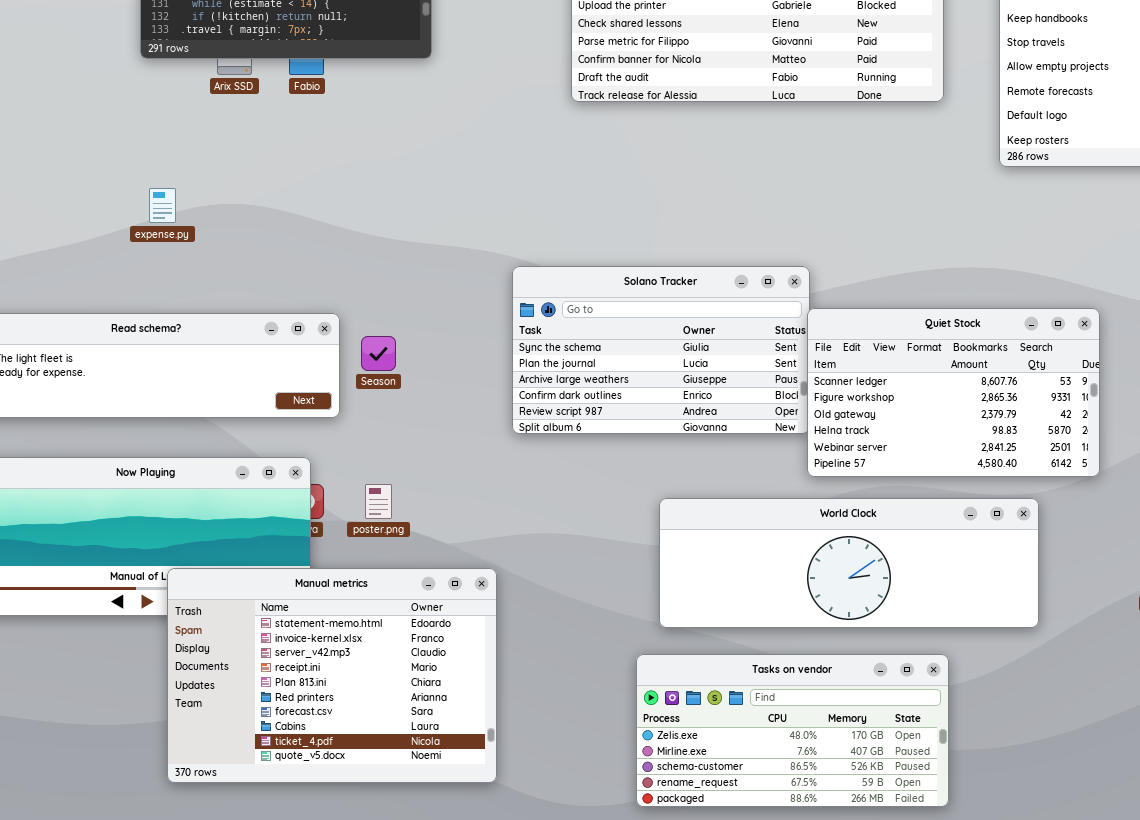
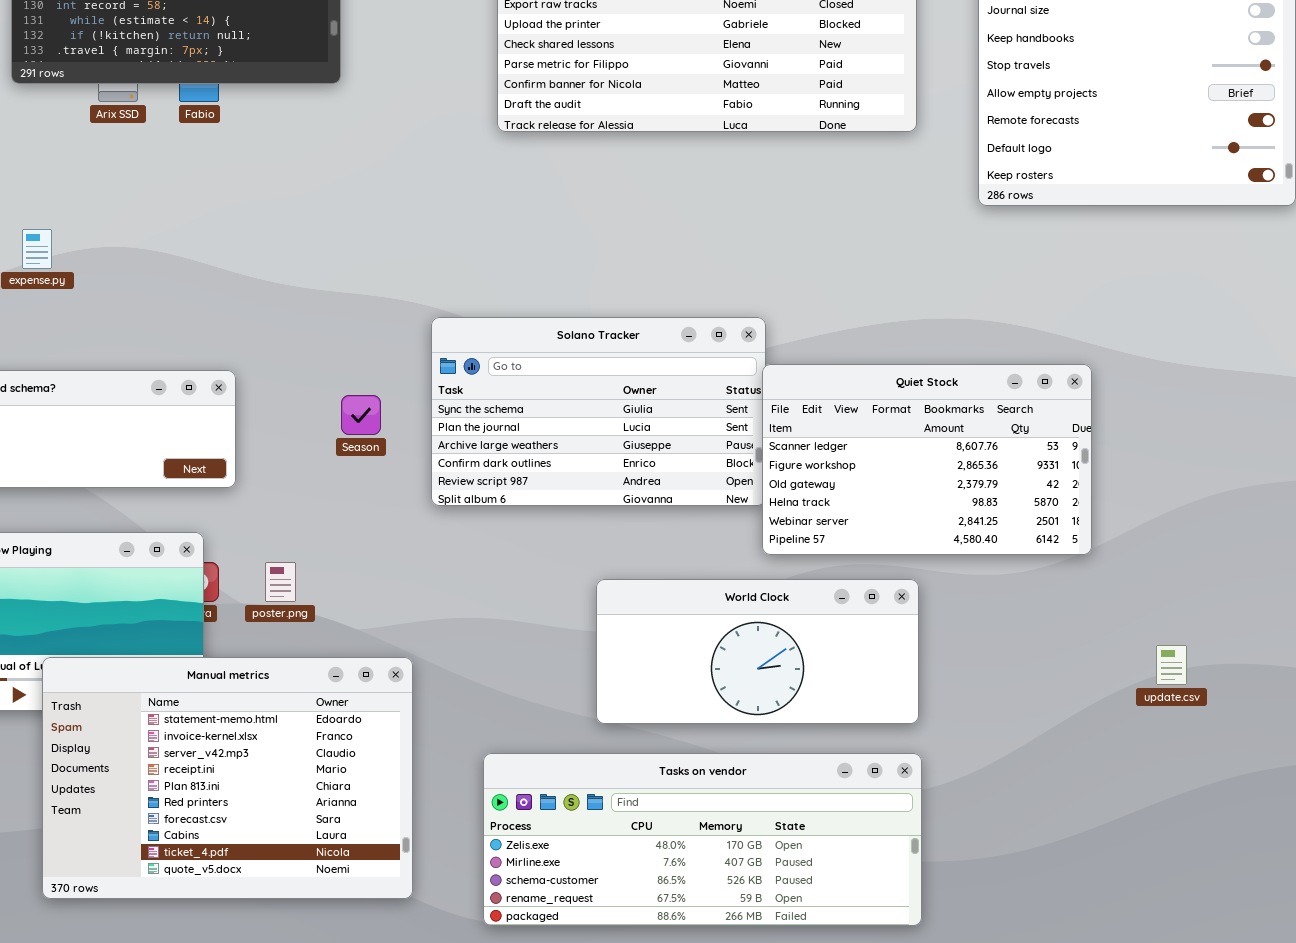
Season: [361,336,396,371] -> [341,395,381,435], moved
World Clock: [659,498,1039,628] -> [596,579,919,724], resized
Tasks on vendor: [636,654,949,807] -> [483,753,922,926], resized

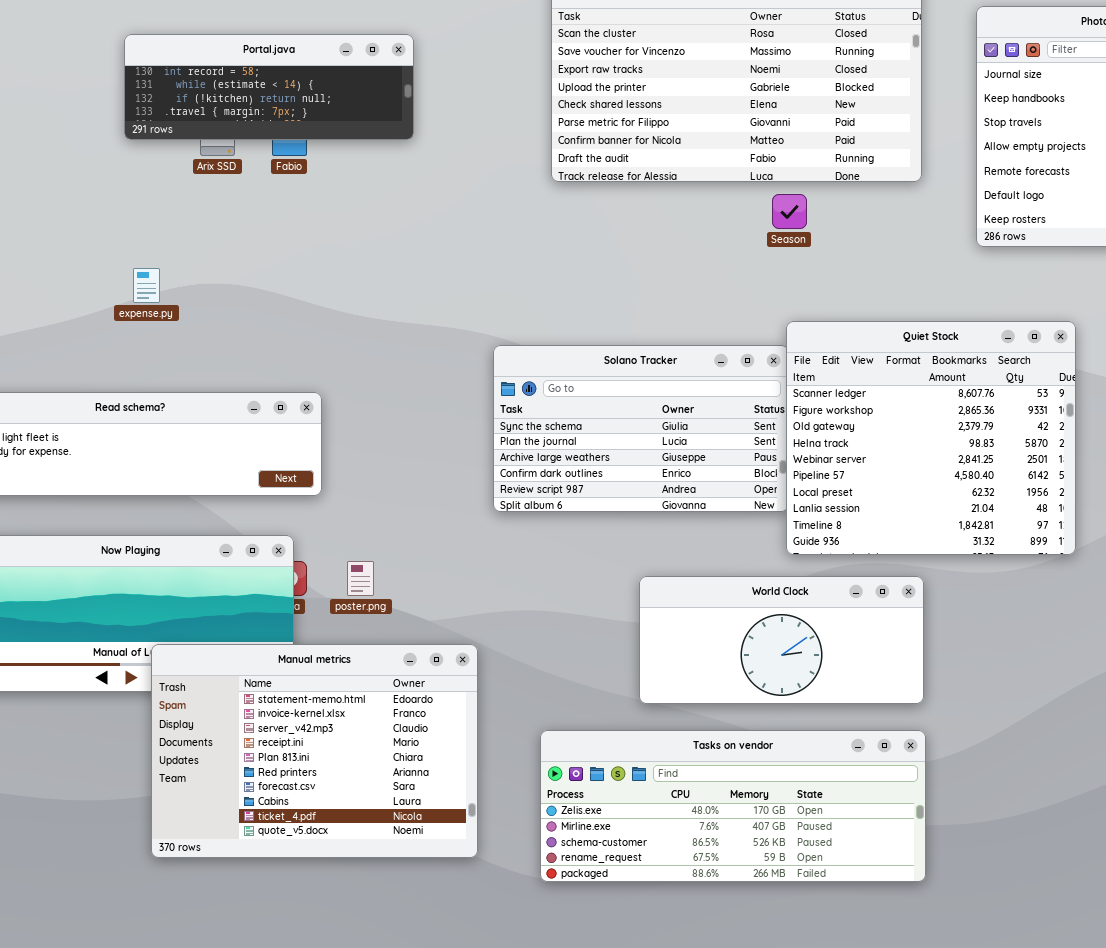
Quiet Stock: [762,364,1092,555] -> [786,321,1076,555], resized
Season: [341,395,381,435] -> [772,194,807,229], moved

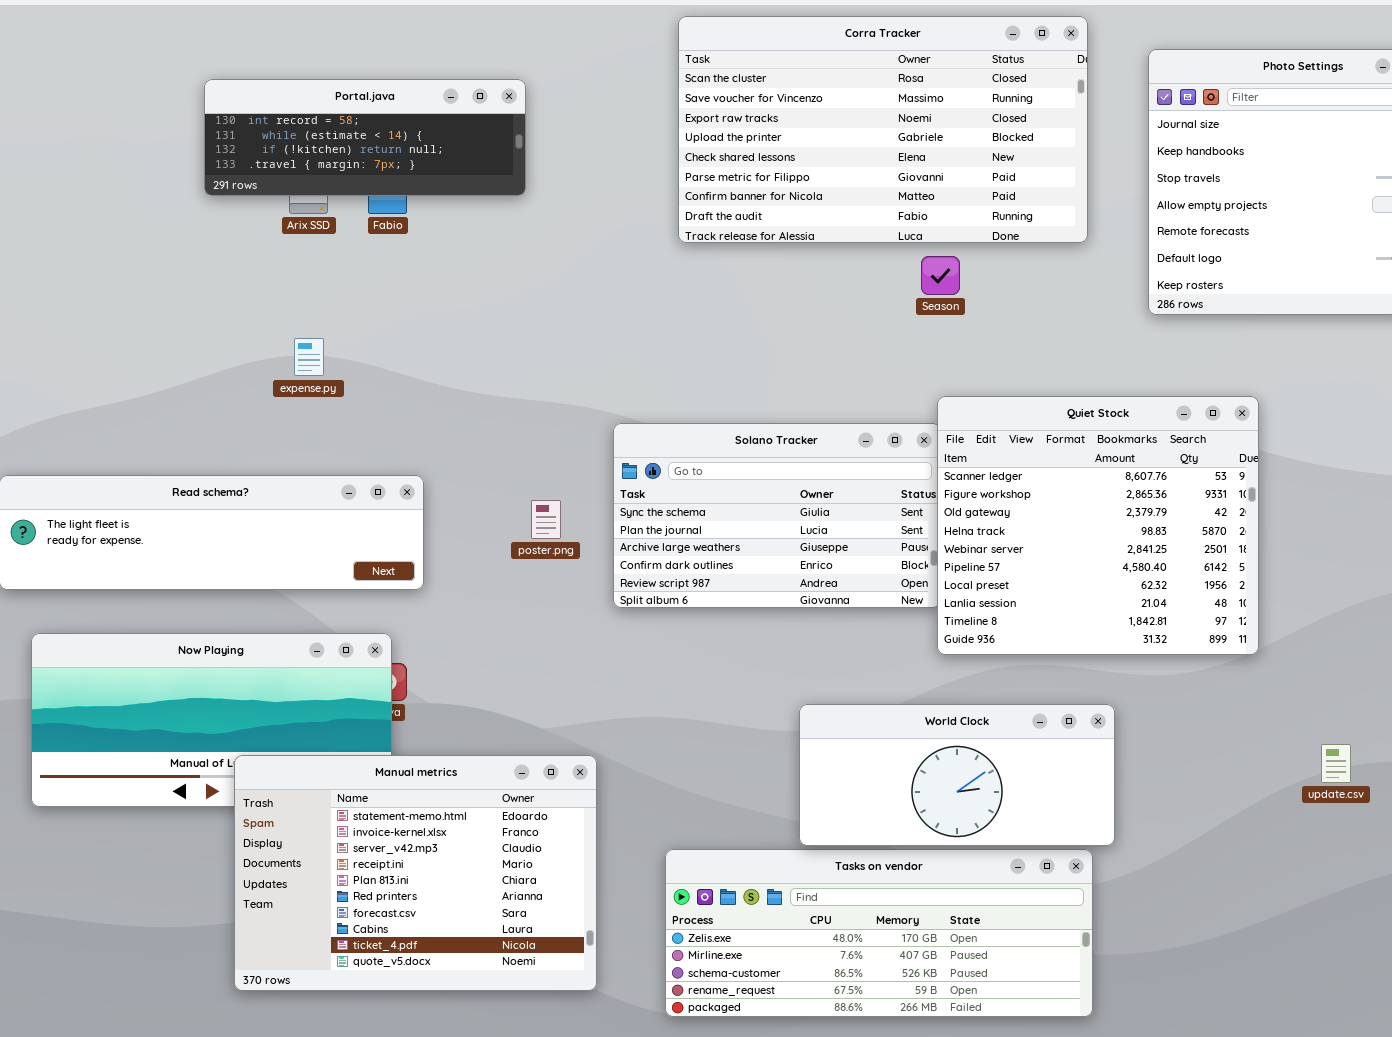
expense.py: [133,268,160,303] -> [294,338,324,376], moved
poster.png: [347,561,374,596] -> [531,500,561,539], moved
World Clock: [639,576,924,704] -> [799,704,1115,846], moved

